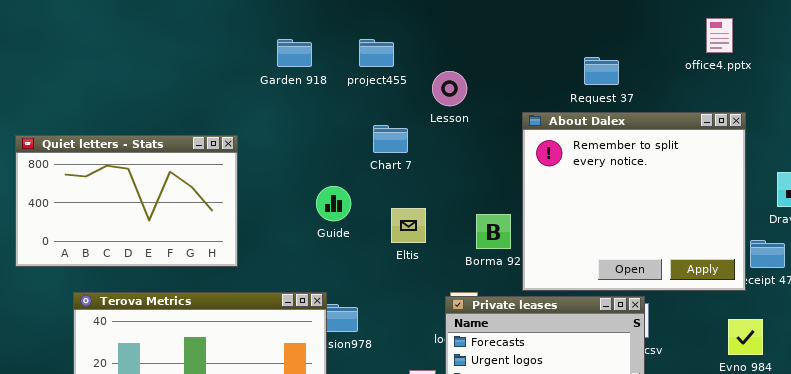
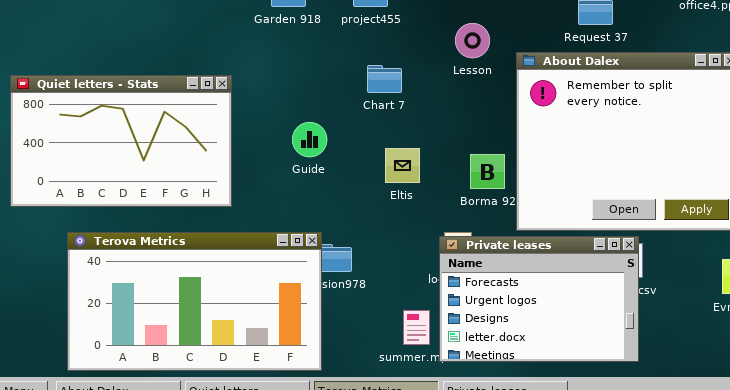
Lesson: [432,71,467,106] -> [455,23,490,58], moved
Guide: [316,186,351,221] -> [292,122,327,157], moved

